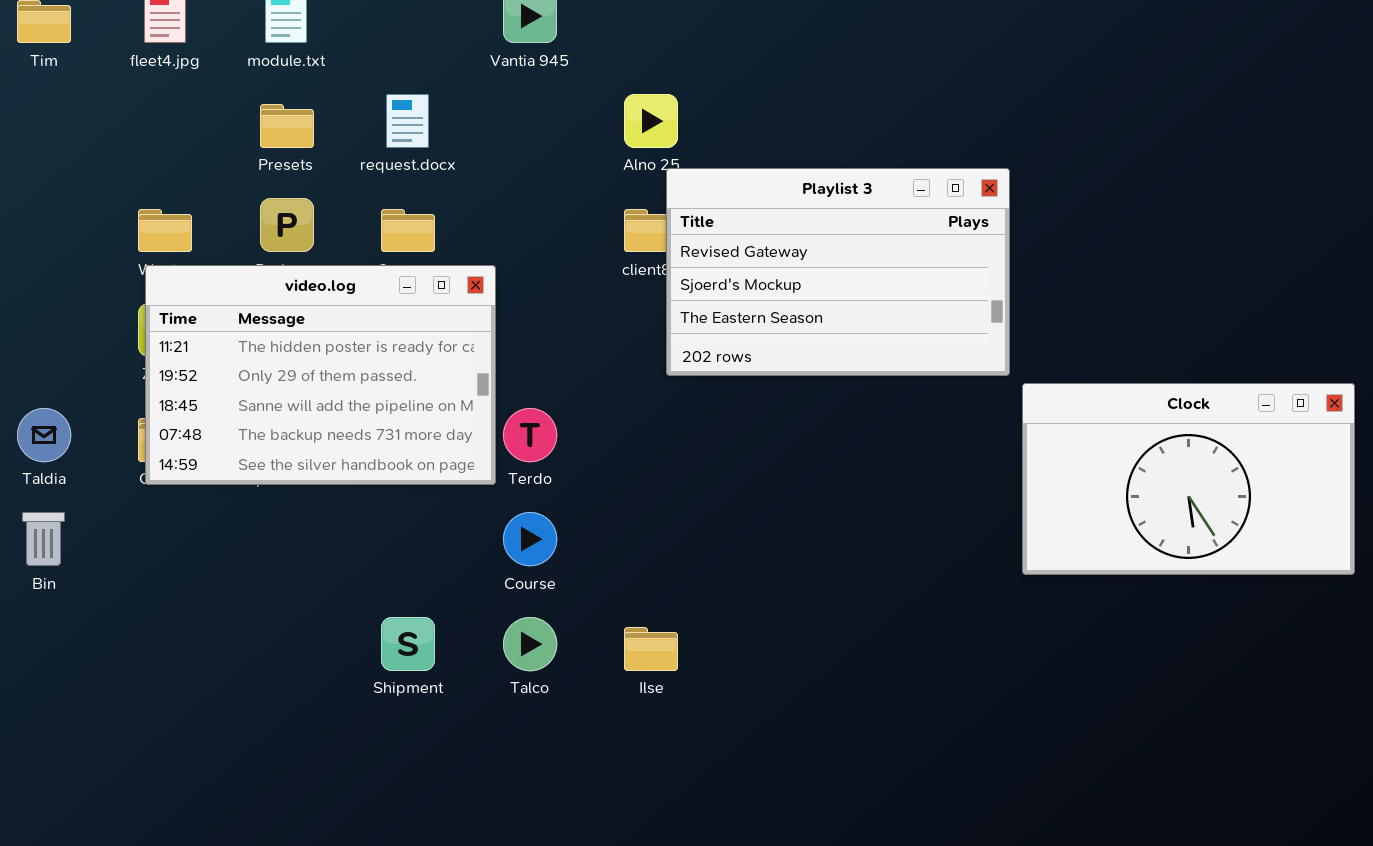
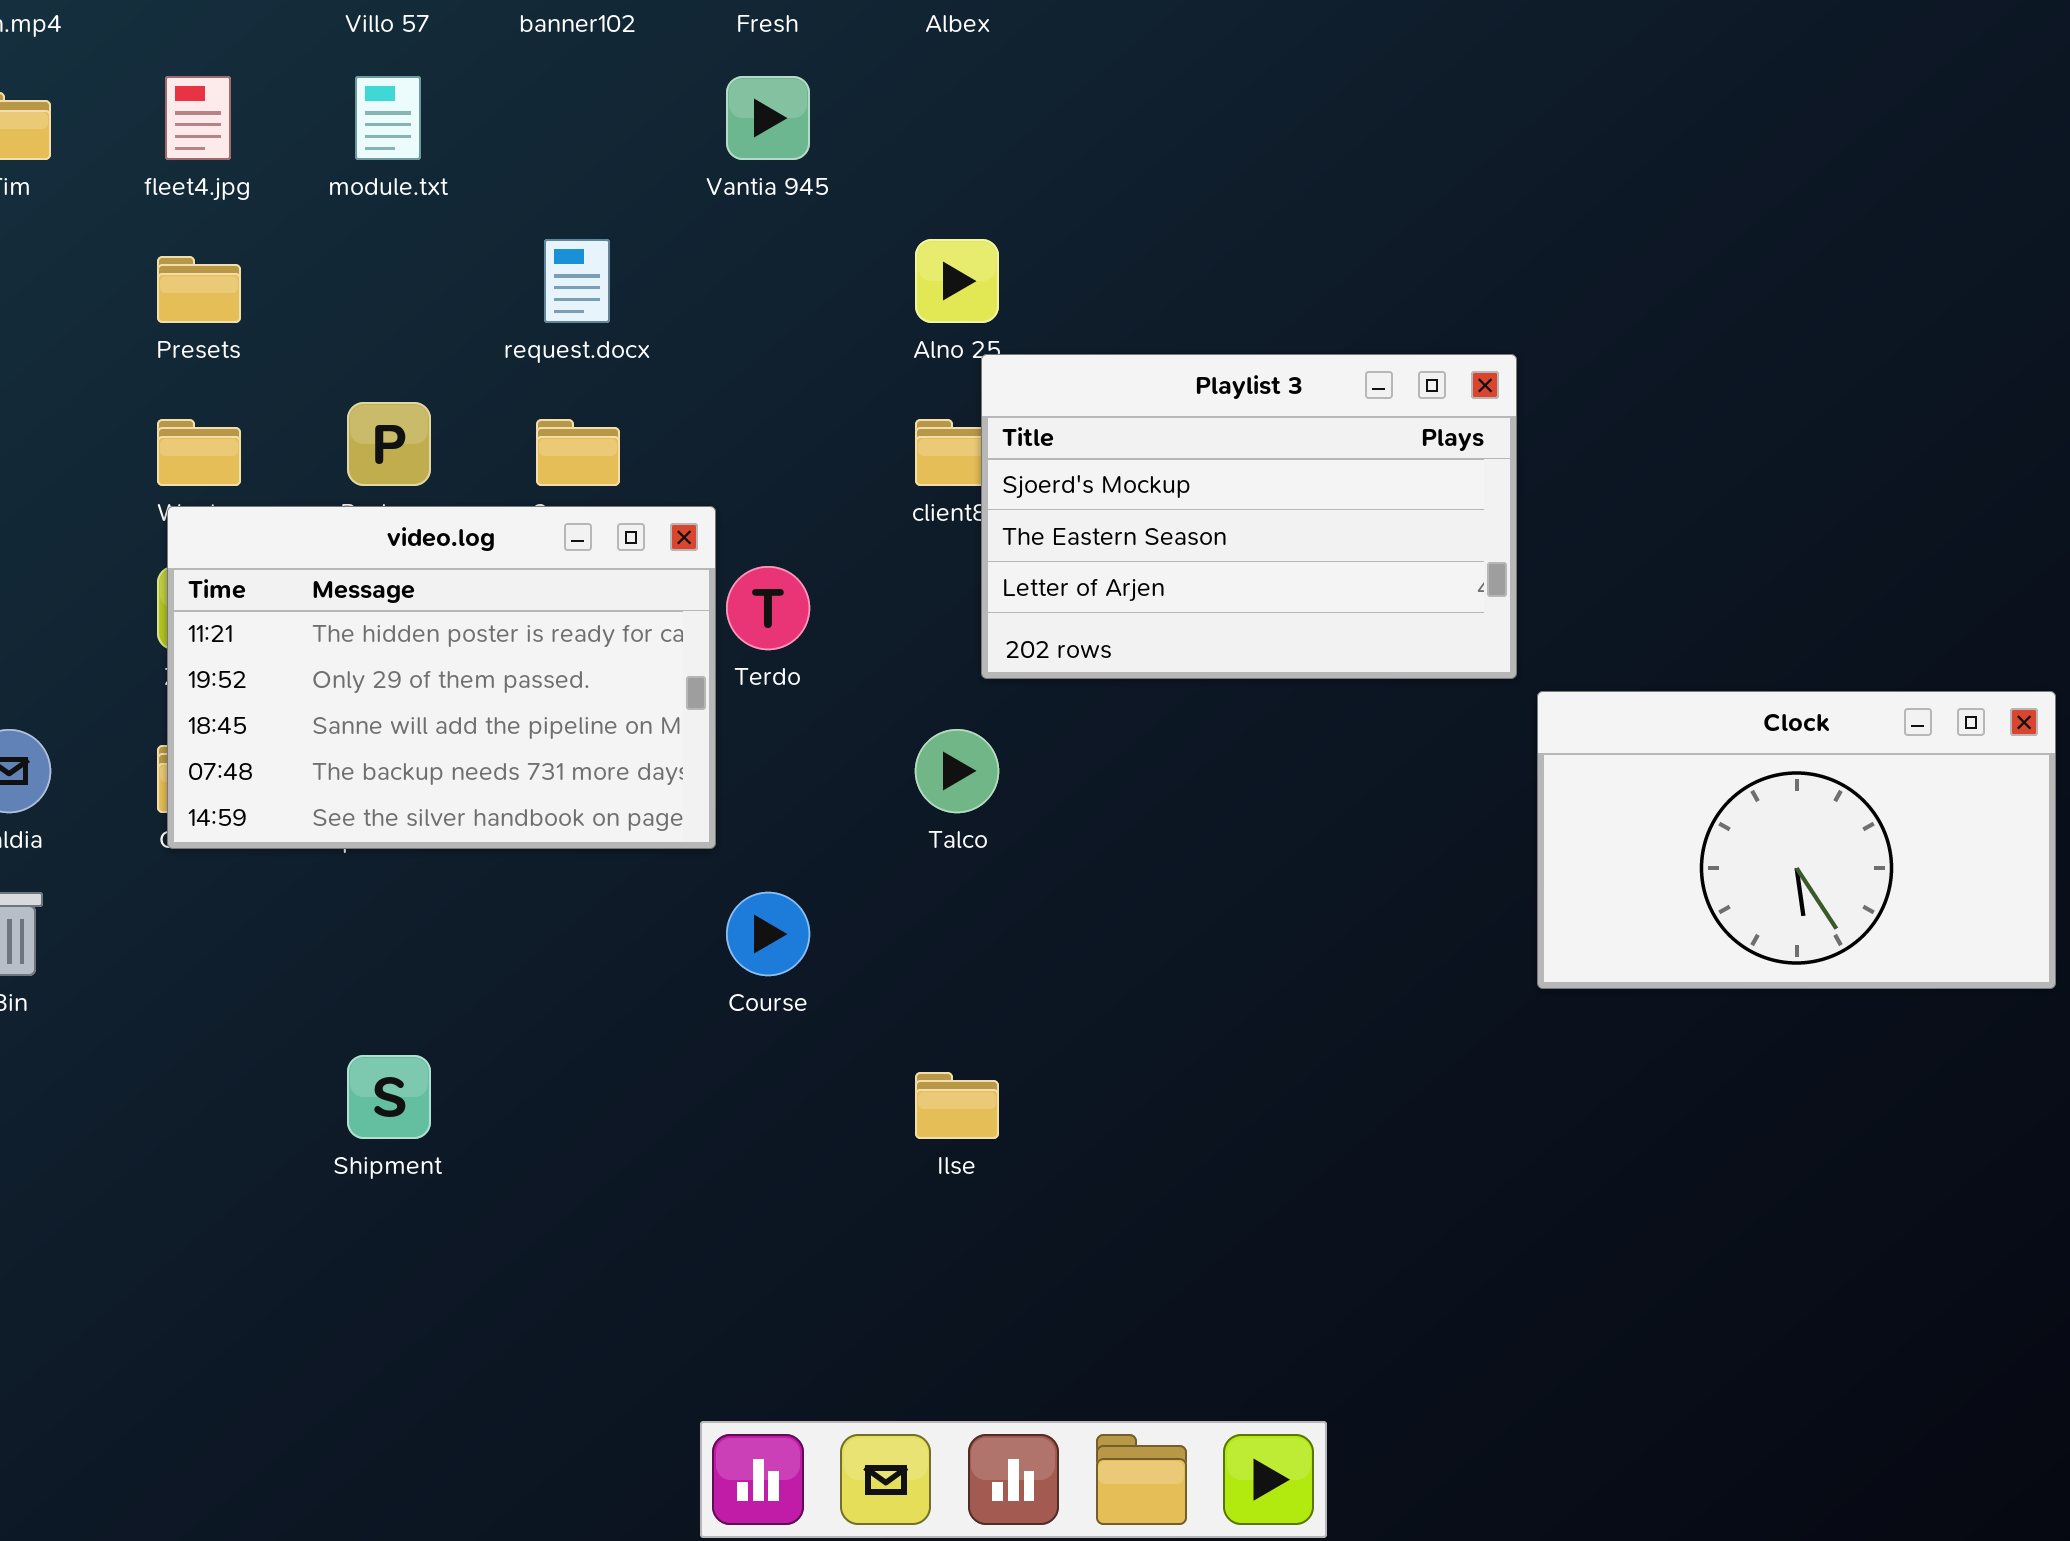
Presets: [260,104,314,148] -> [157,256,241,323], moved
Playlist 3: [666,168,1010,376] -> [981,354,1517,679], scrolled down 1 row
Terdo: [503,408,557,462] -> [726,566,810,650], moved
Shipment: [381,617,435,671] -> [347,1055,431,1139], moved
Talco: [503,617,557,671] -> [915,729,999,813], moved

